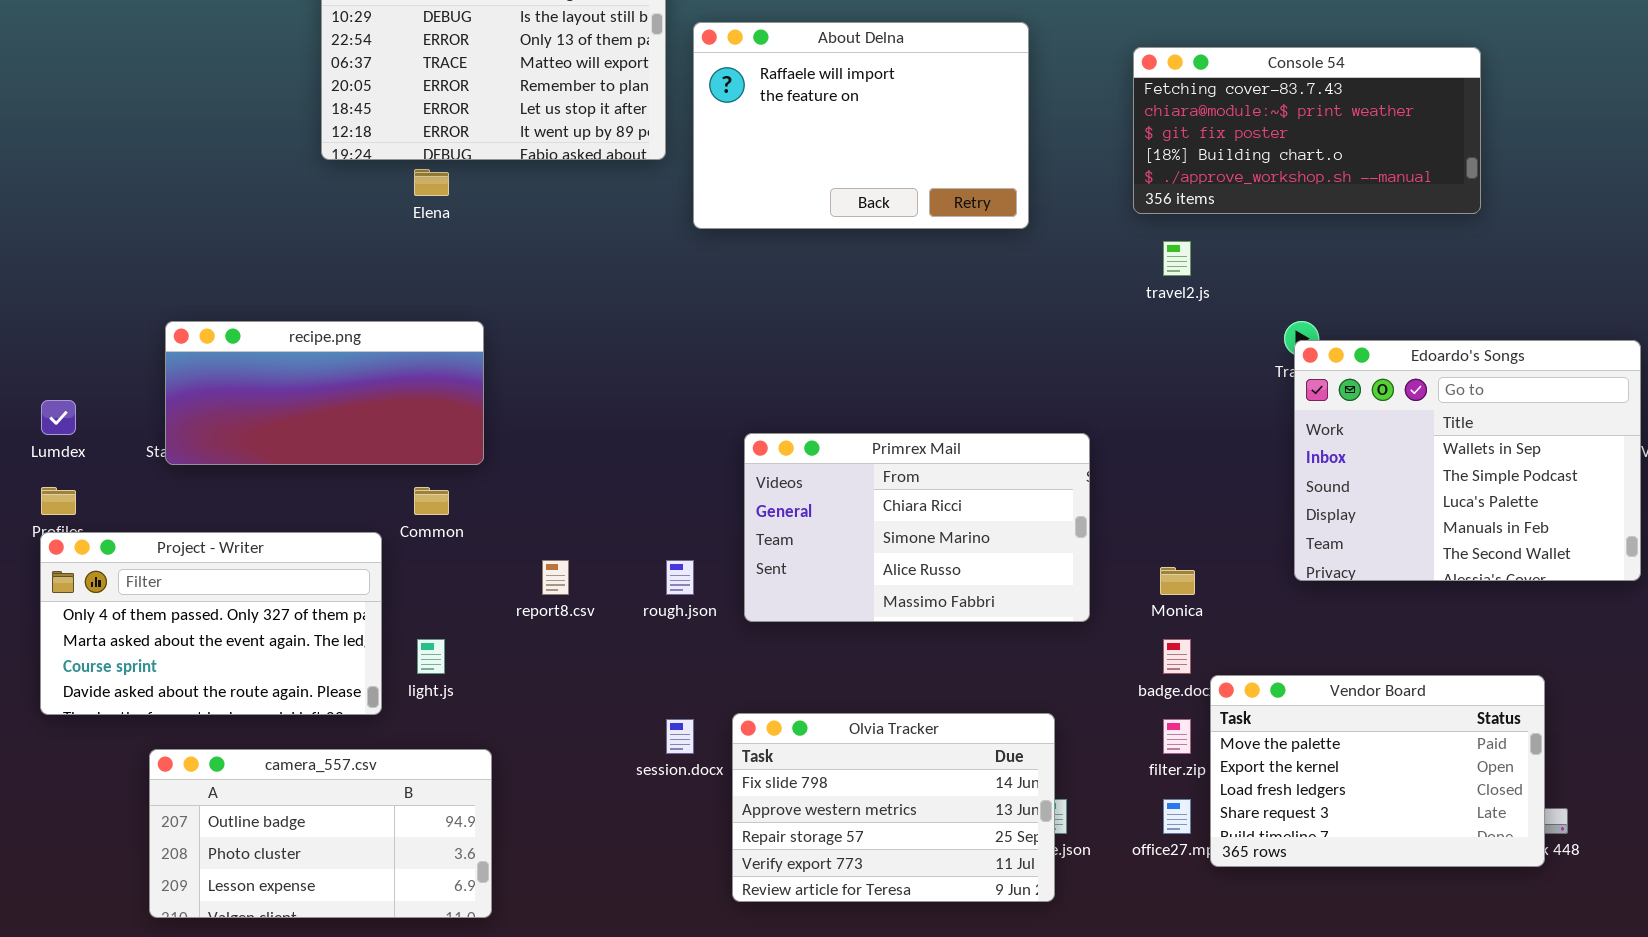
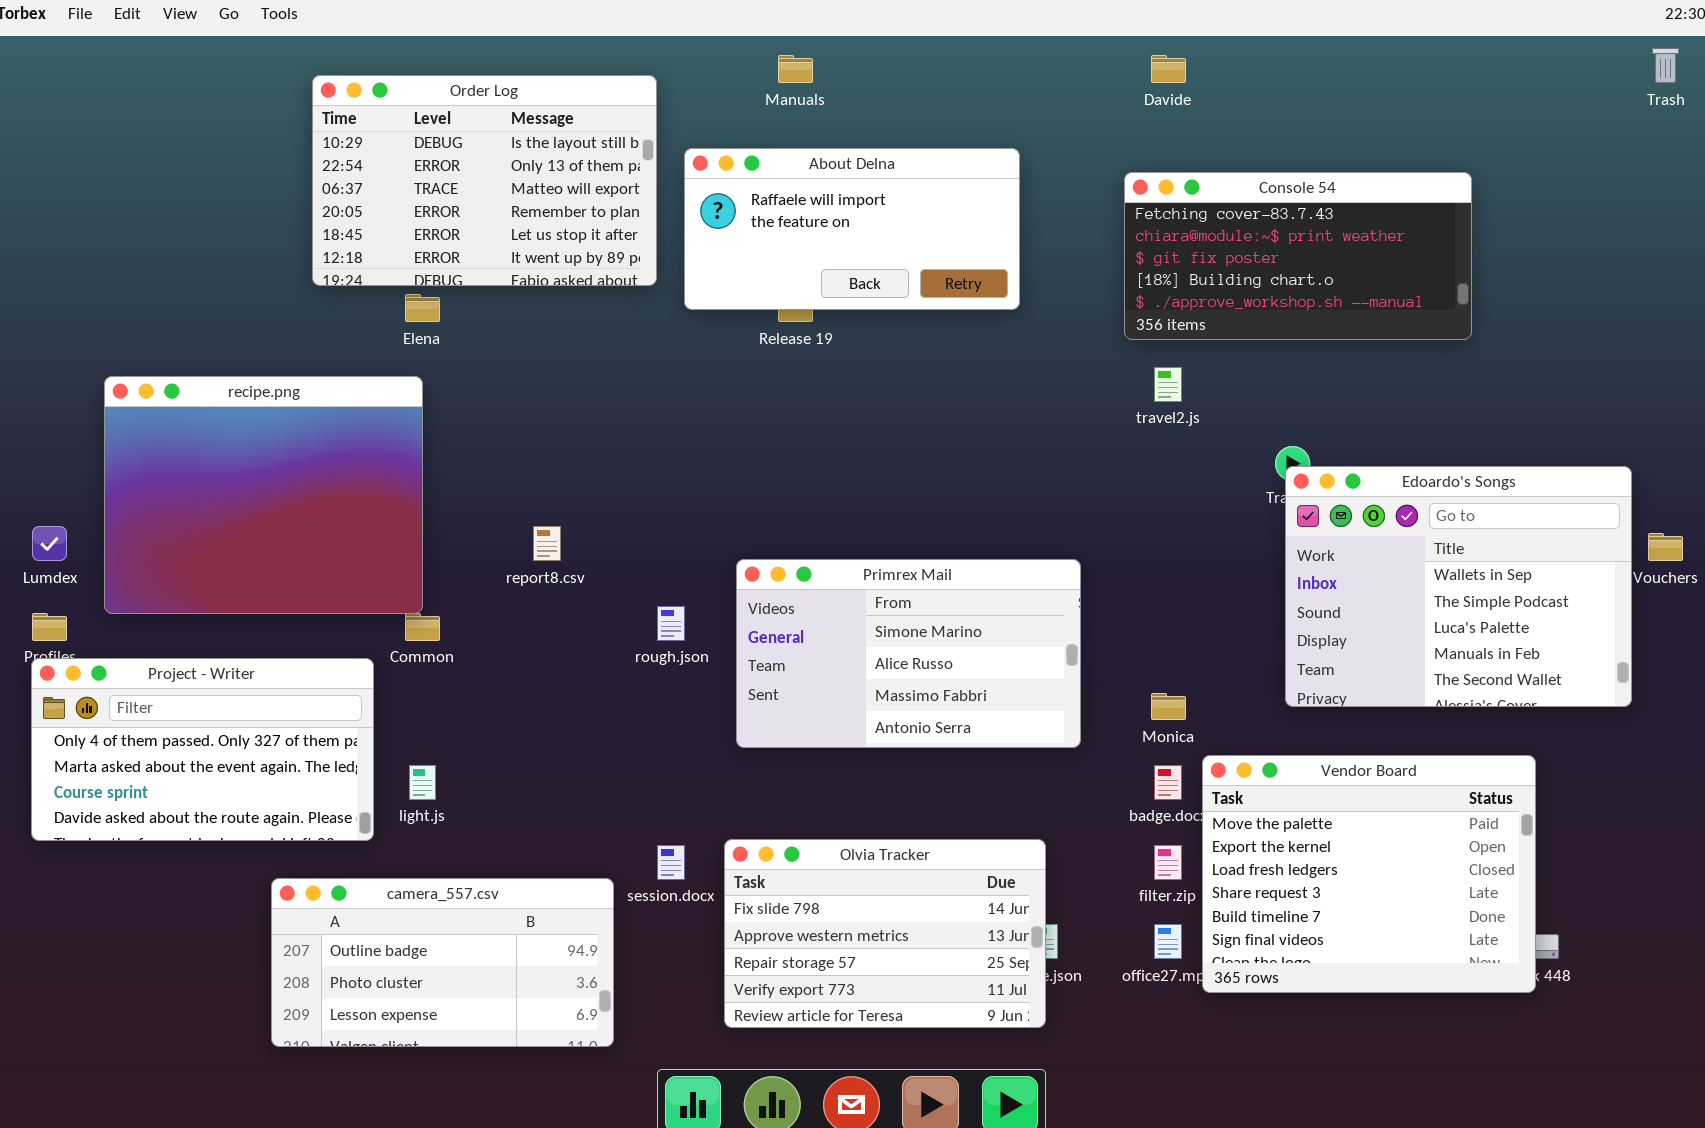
About Delna: [693,22,1029,229] -> [684,148,1020,310], resized
recipe.png: [165,321,484,465] -> [104,376,423,614], moved, resized
Primrex Mail: [744,433,1090,622] -> [736,559,1081,748], scrolled down 1 row
report8.csv: [542,560,569,595] -> [533,526,561,561], moved
rough.json: [666,560,694,595] -> [657,606,685,641], moved
Vendor Board: [1210,675,1545,867] -> [1202,755,1536,993], resized
camera_557.csv: [149,749,492,918] -> [271,878,614,1047], moved

